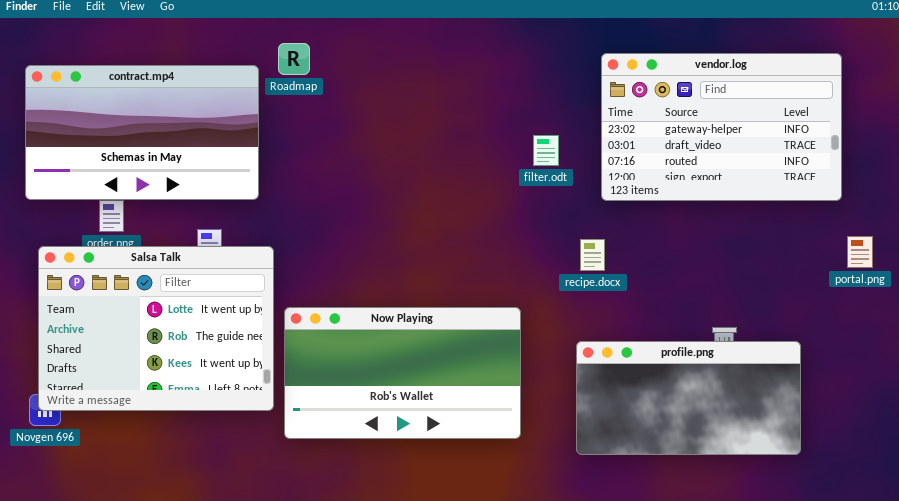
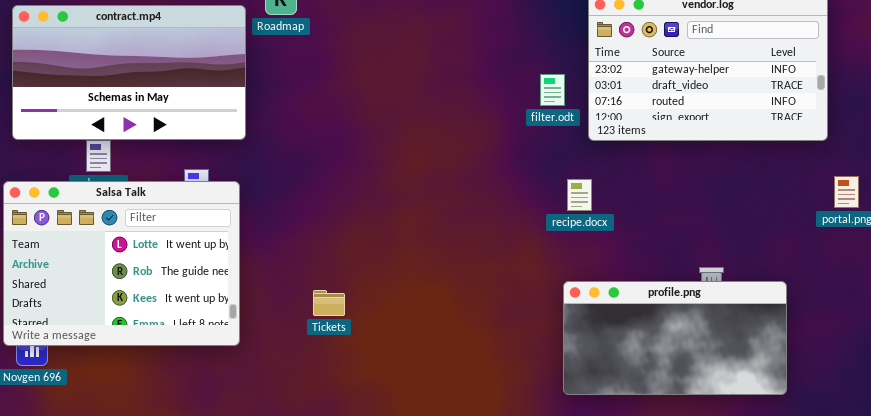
filter.odt: [533,135,559,166] -> [540,74,565,106], moved
Salsa Talk: [38,246,274,411] -> [3,181,240,346], moved
Now Playing: [284,307,521,439] -> none, closed

